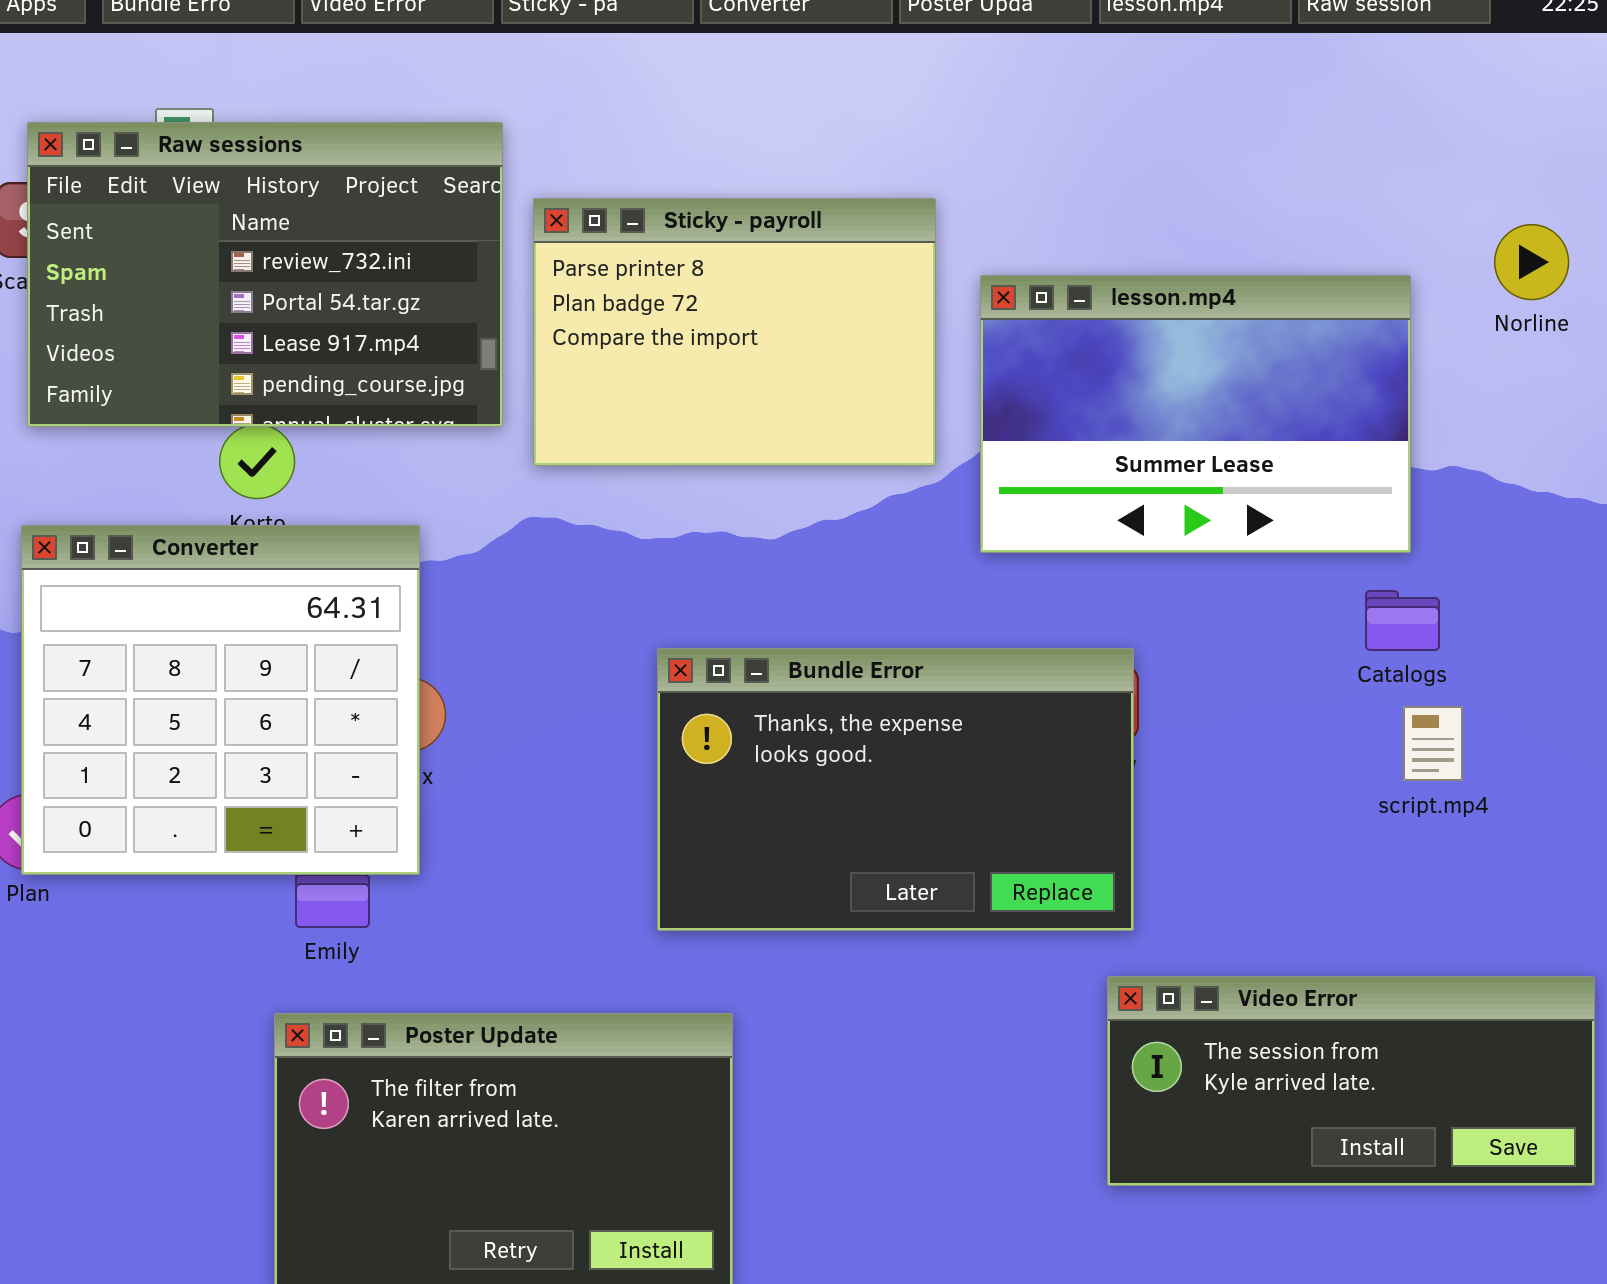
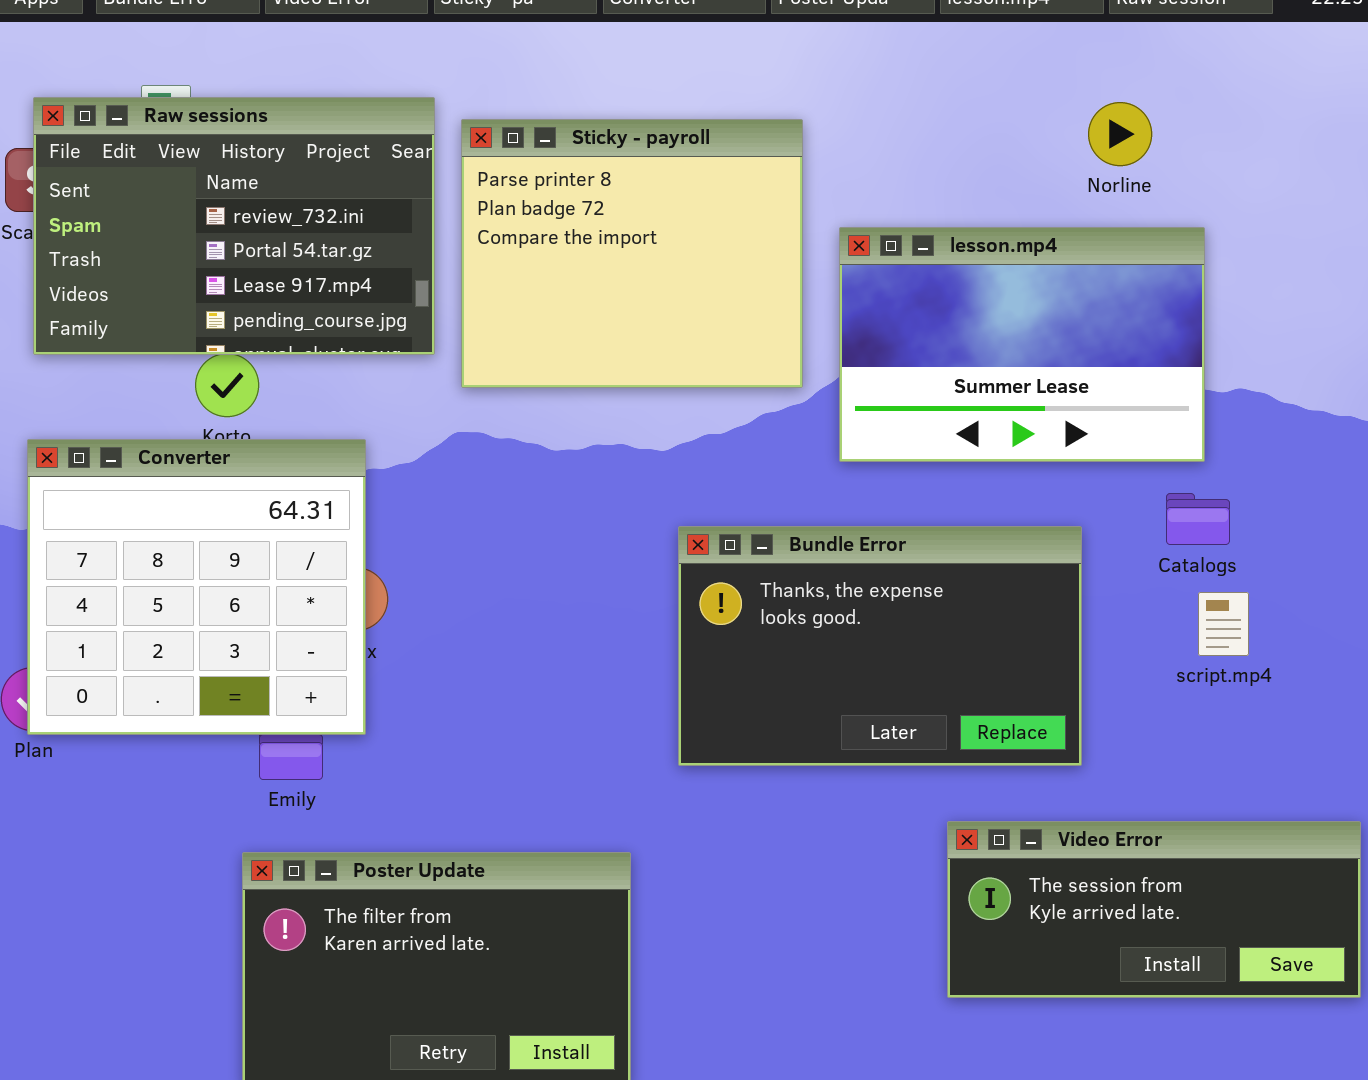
Sticky - payroll: [533,198,936,466] -> [461,119,803,388], resized
Norline: [1494,224,1569,300] -> [1088,102,1152,166], moved
Bundle Error: [657,648,1134,931] -> [678,526,1082,766], moved

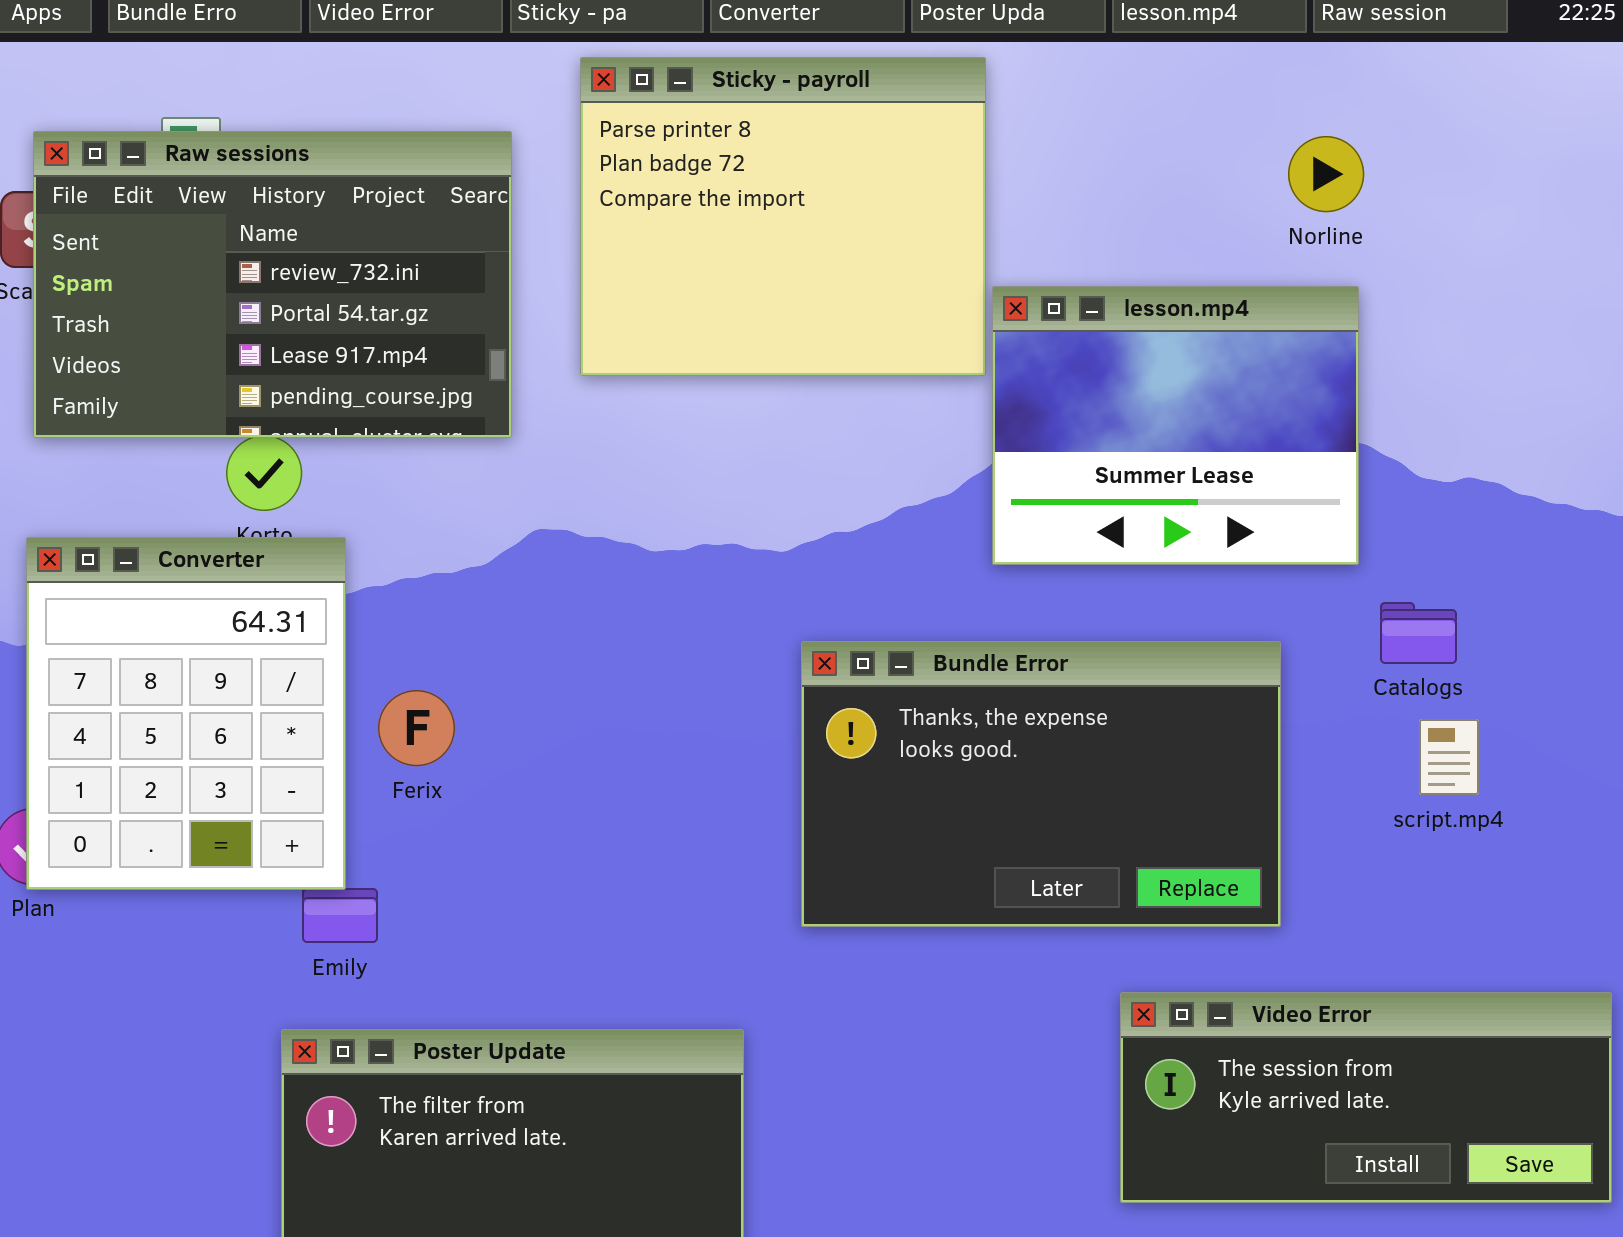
Sticky - payroll: [461,119,803,388] -> [580,57,986,376], moved
lesson.mp4: [839,227,1205,462] -> [992,286,1359,565], resized
Converter: [27,439,366,735] -> [26,537,346,890], resized

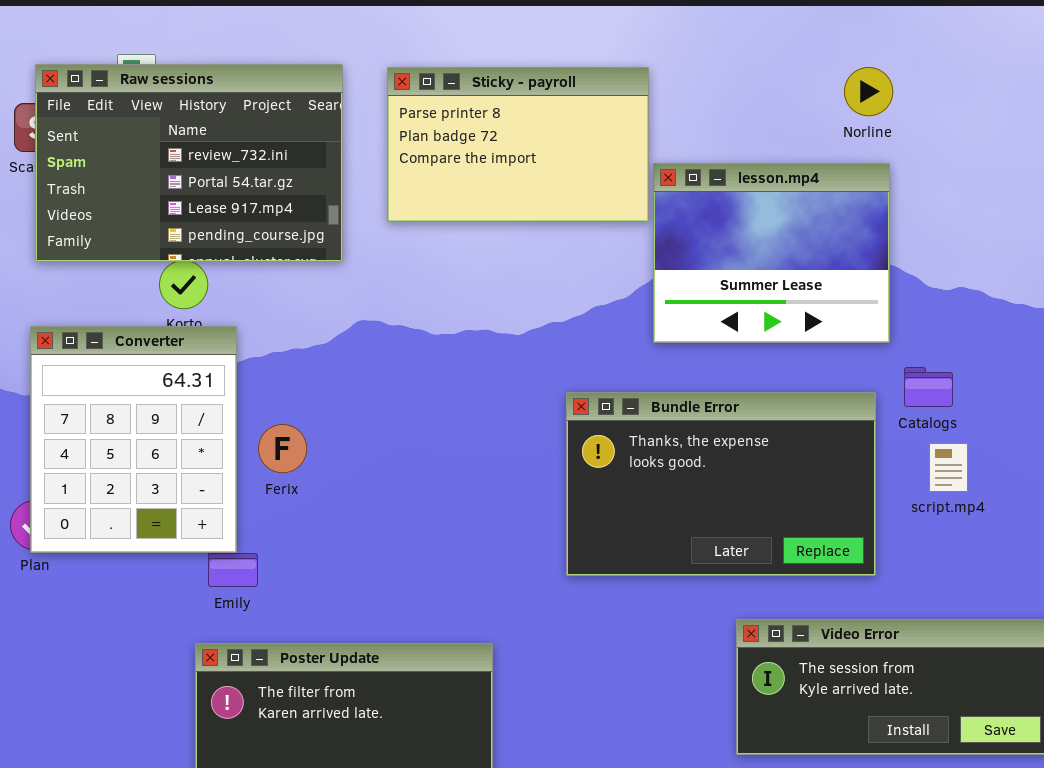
Sticky - payroll: [580,57,986,376] -> [387,67,649,222], resized
Bundle Error: [801,641,1281,927] -> [566,392,876,576], moved

